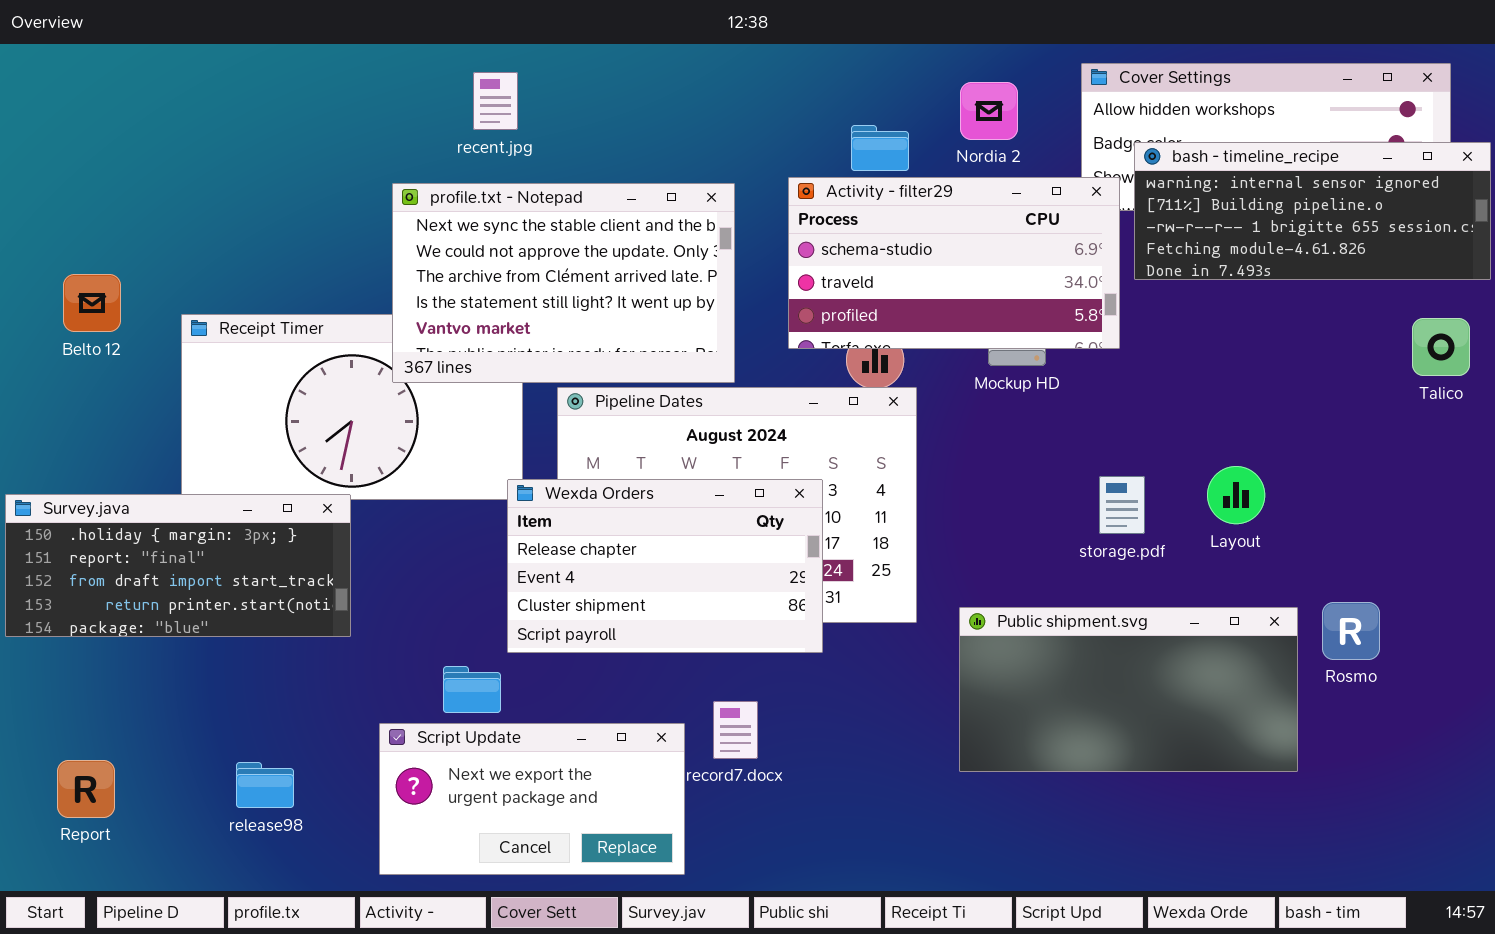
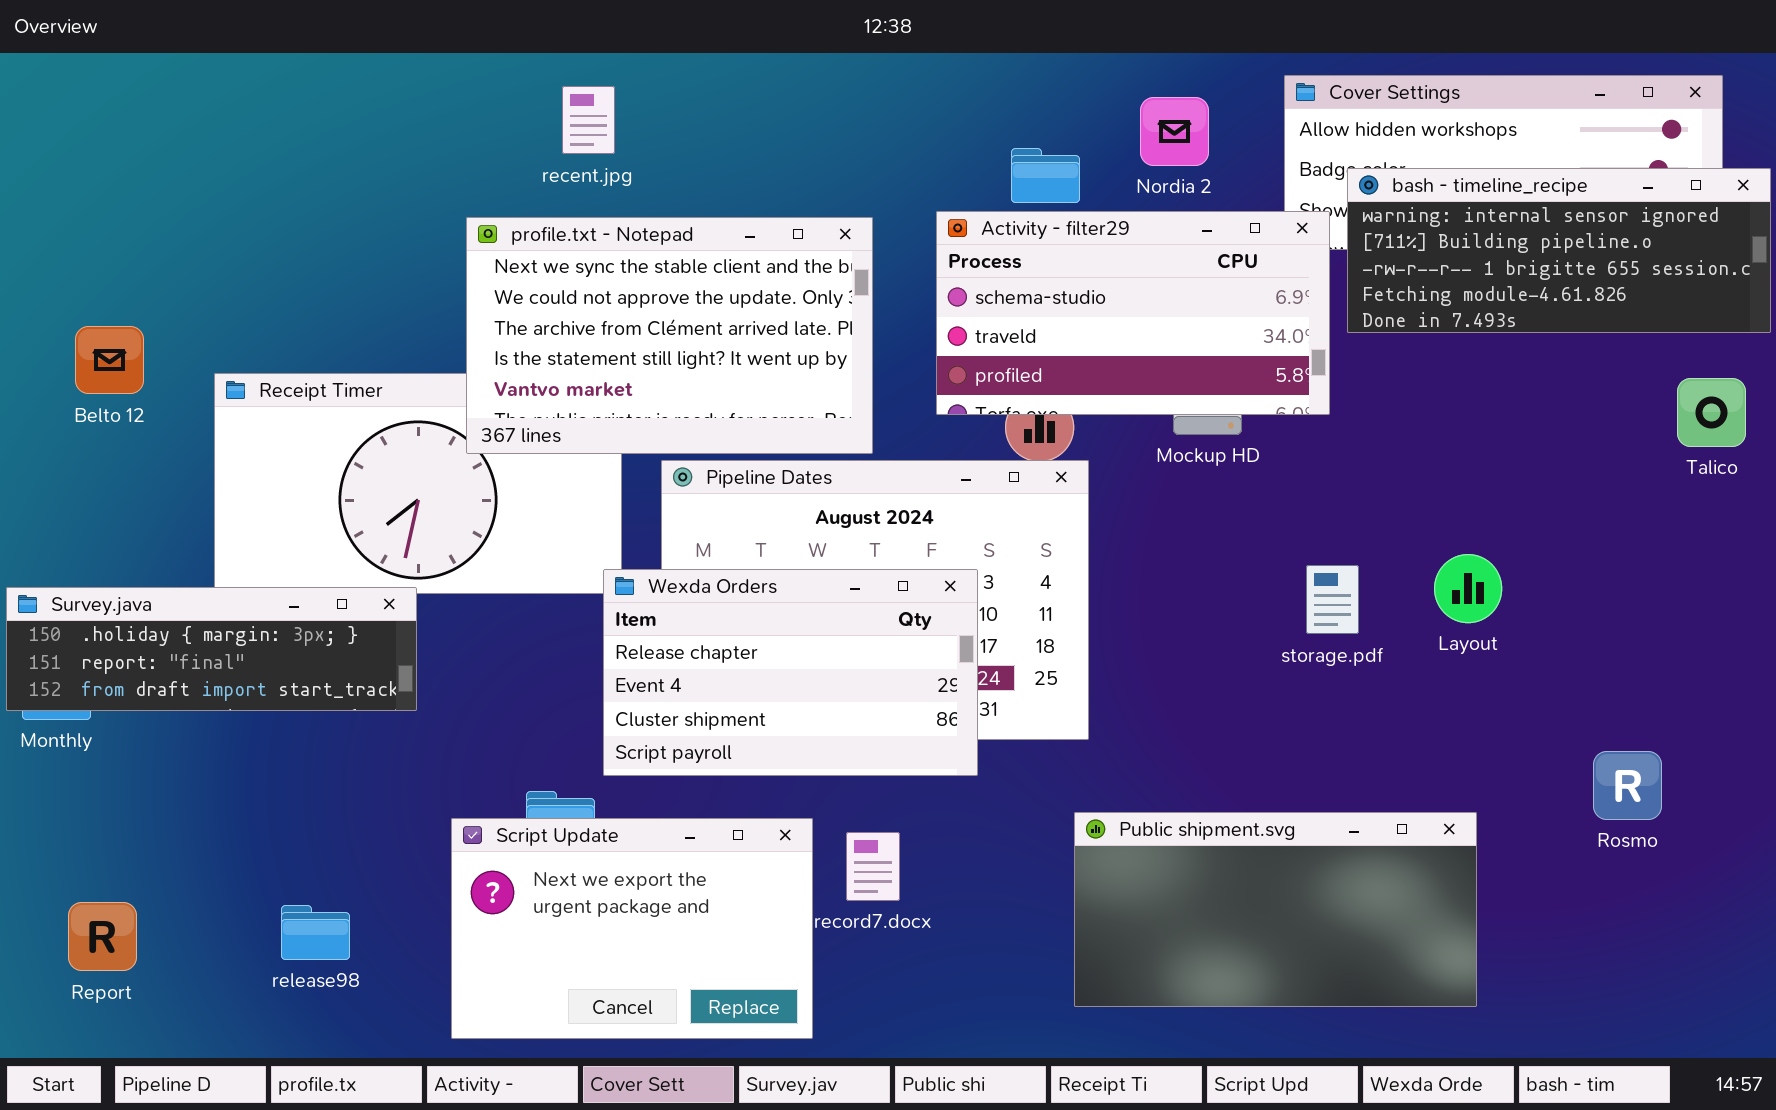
Survey.java: [5,494,351,637] -> [6,587,417,711], resized
Rosmo: [1322,602,1380,660] -> [1593,751,1662,820], moved
Public shipment.svg: [959,607,1298,772] -> [1074,812,1477,1007], moved
Script Update: [379,723,685,875] -> [451,818,813,1039], resized

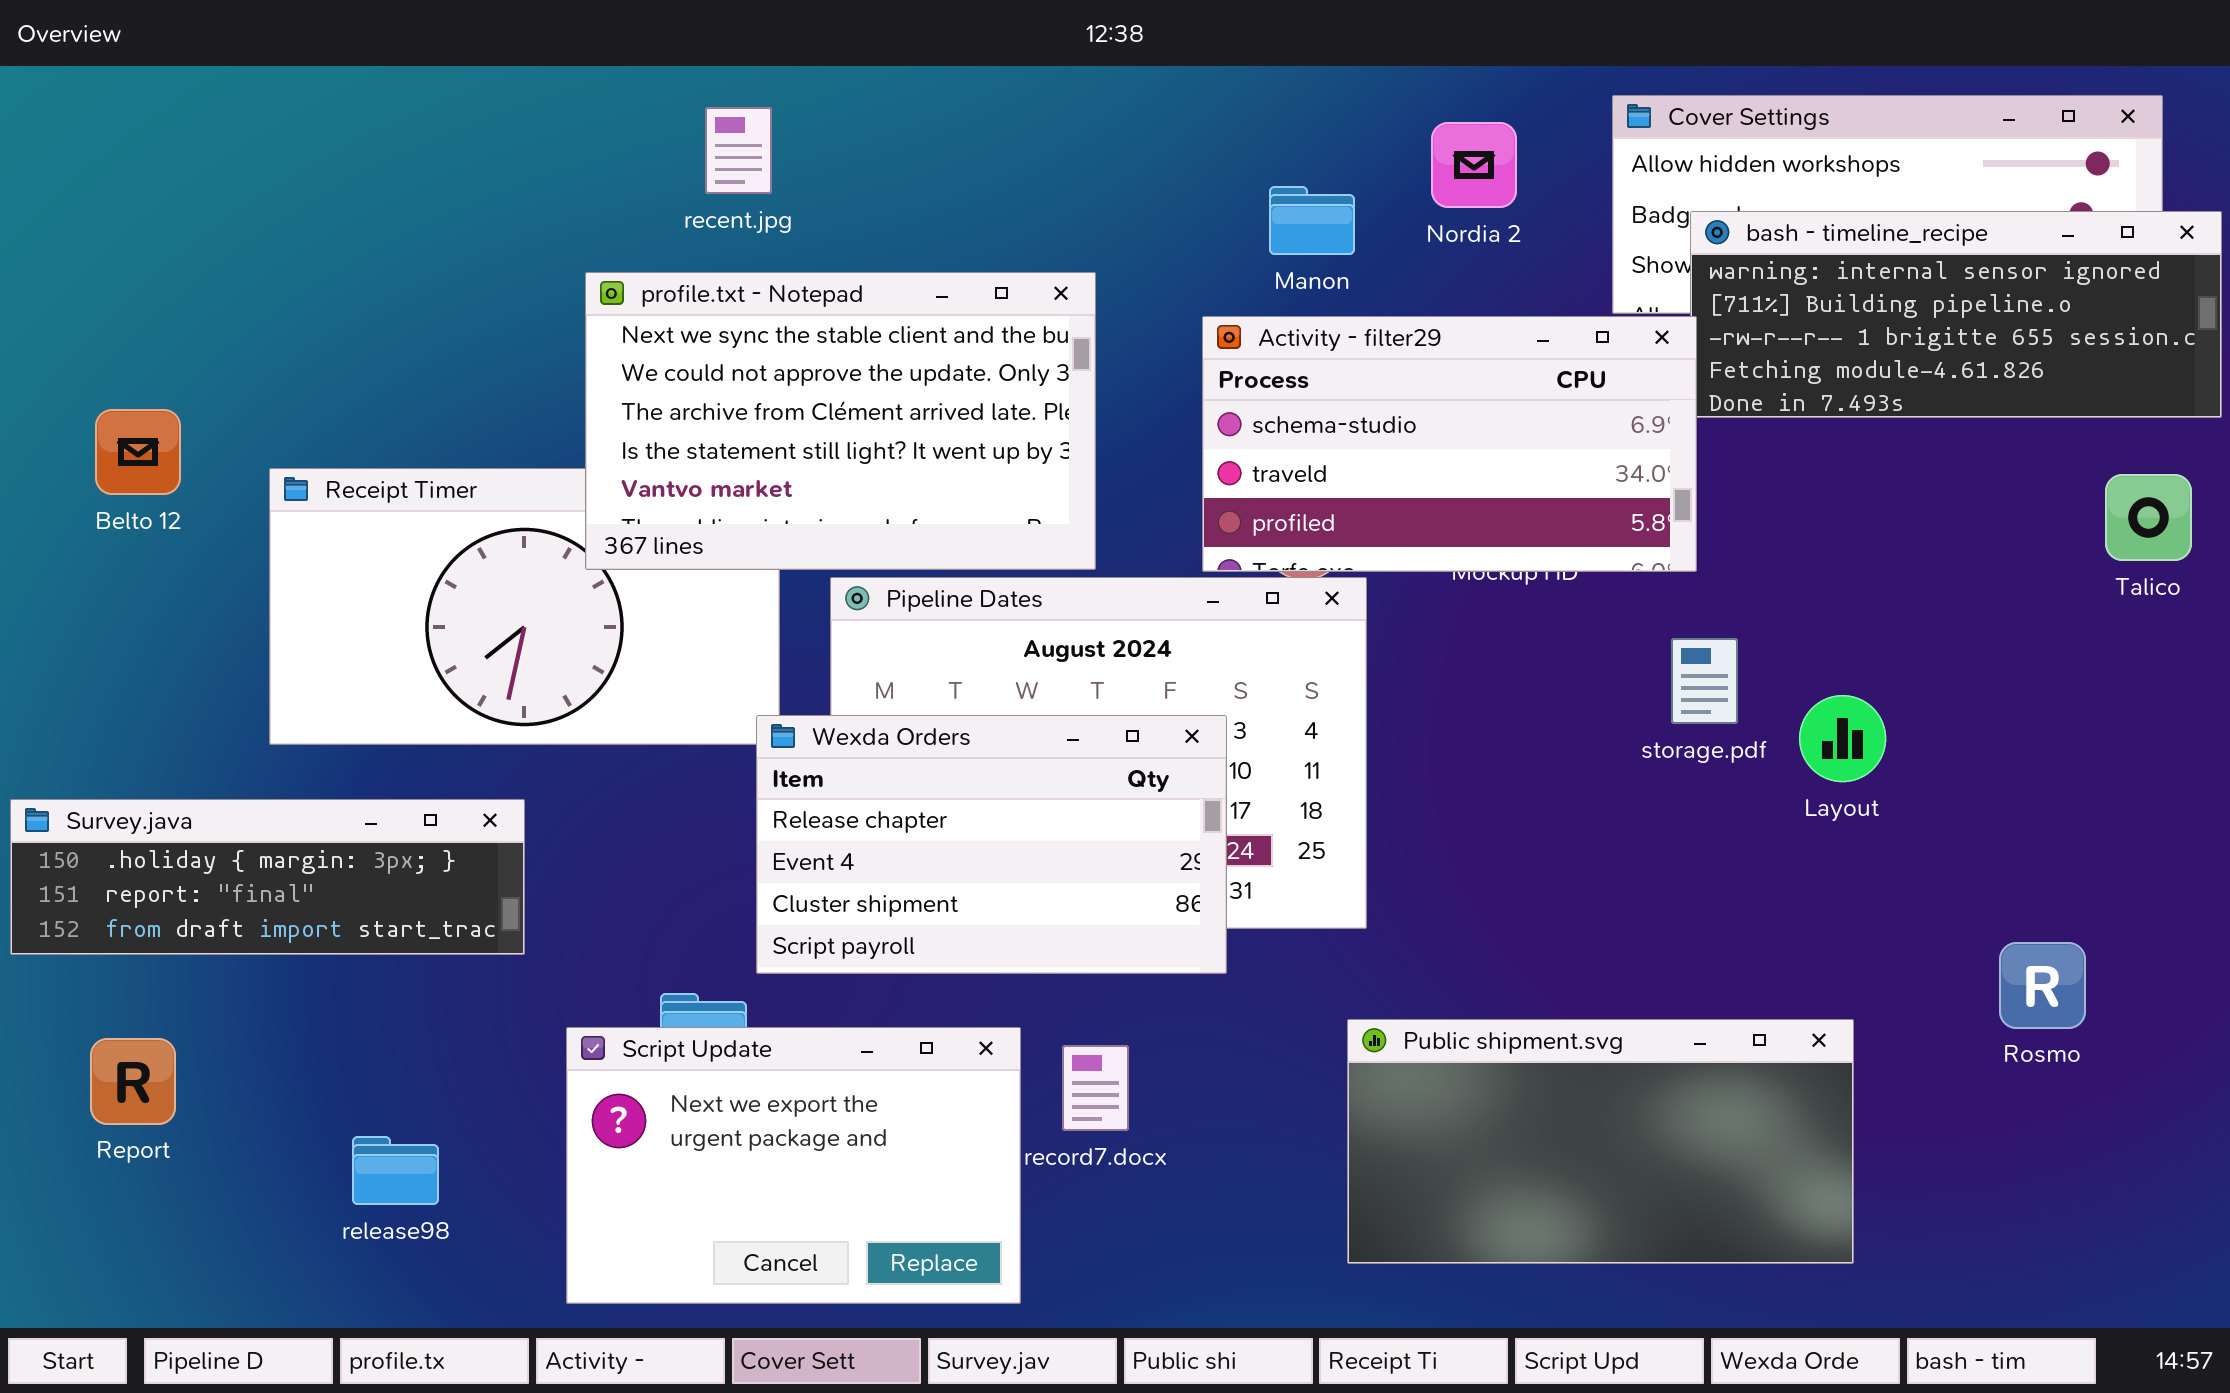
Activity - filter29: [936,211,1330,415] -> [1202,316,1697,572], moved
storage.pdf: [1306,565,1359,634] -> [1671,638,1738,724], moved
Survey.java: [6,587,417,711] -> [10,799,525,955], moved
Report: [68,902,137,971] -> [90,1038,176,1125], moved

